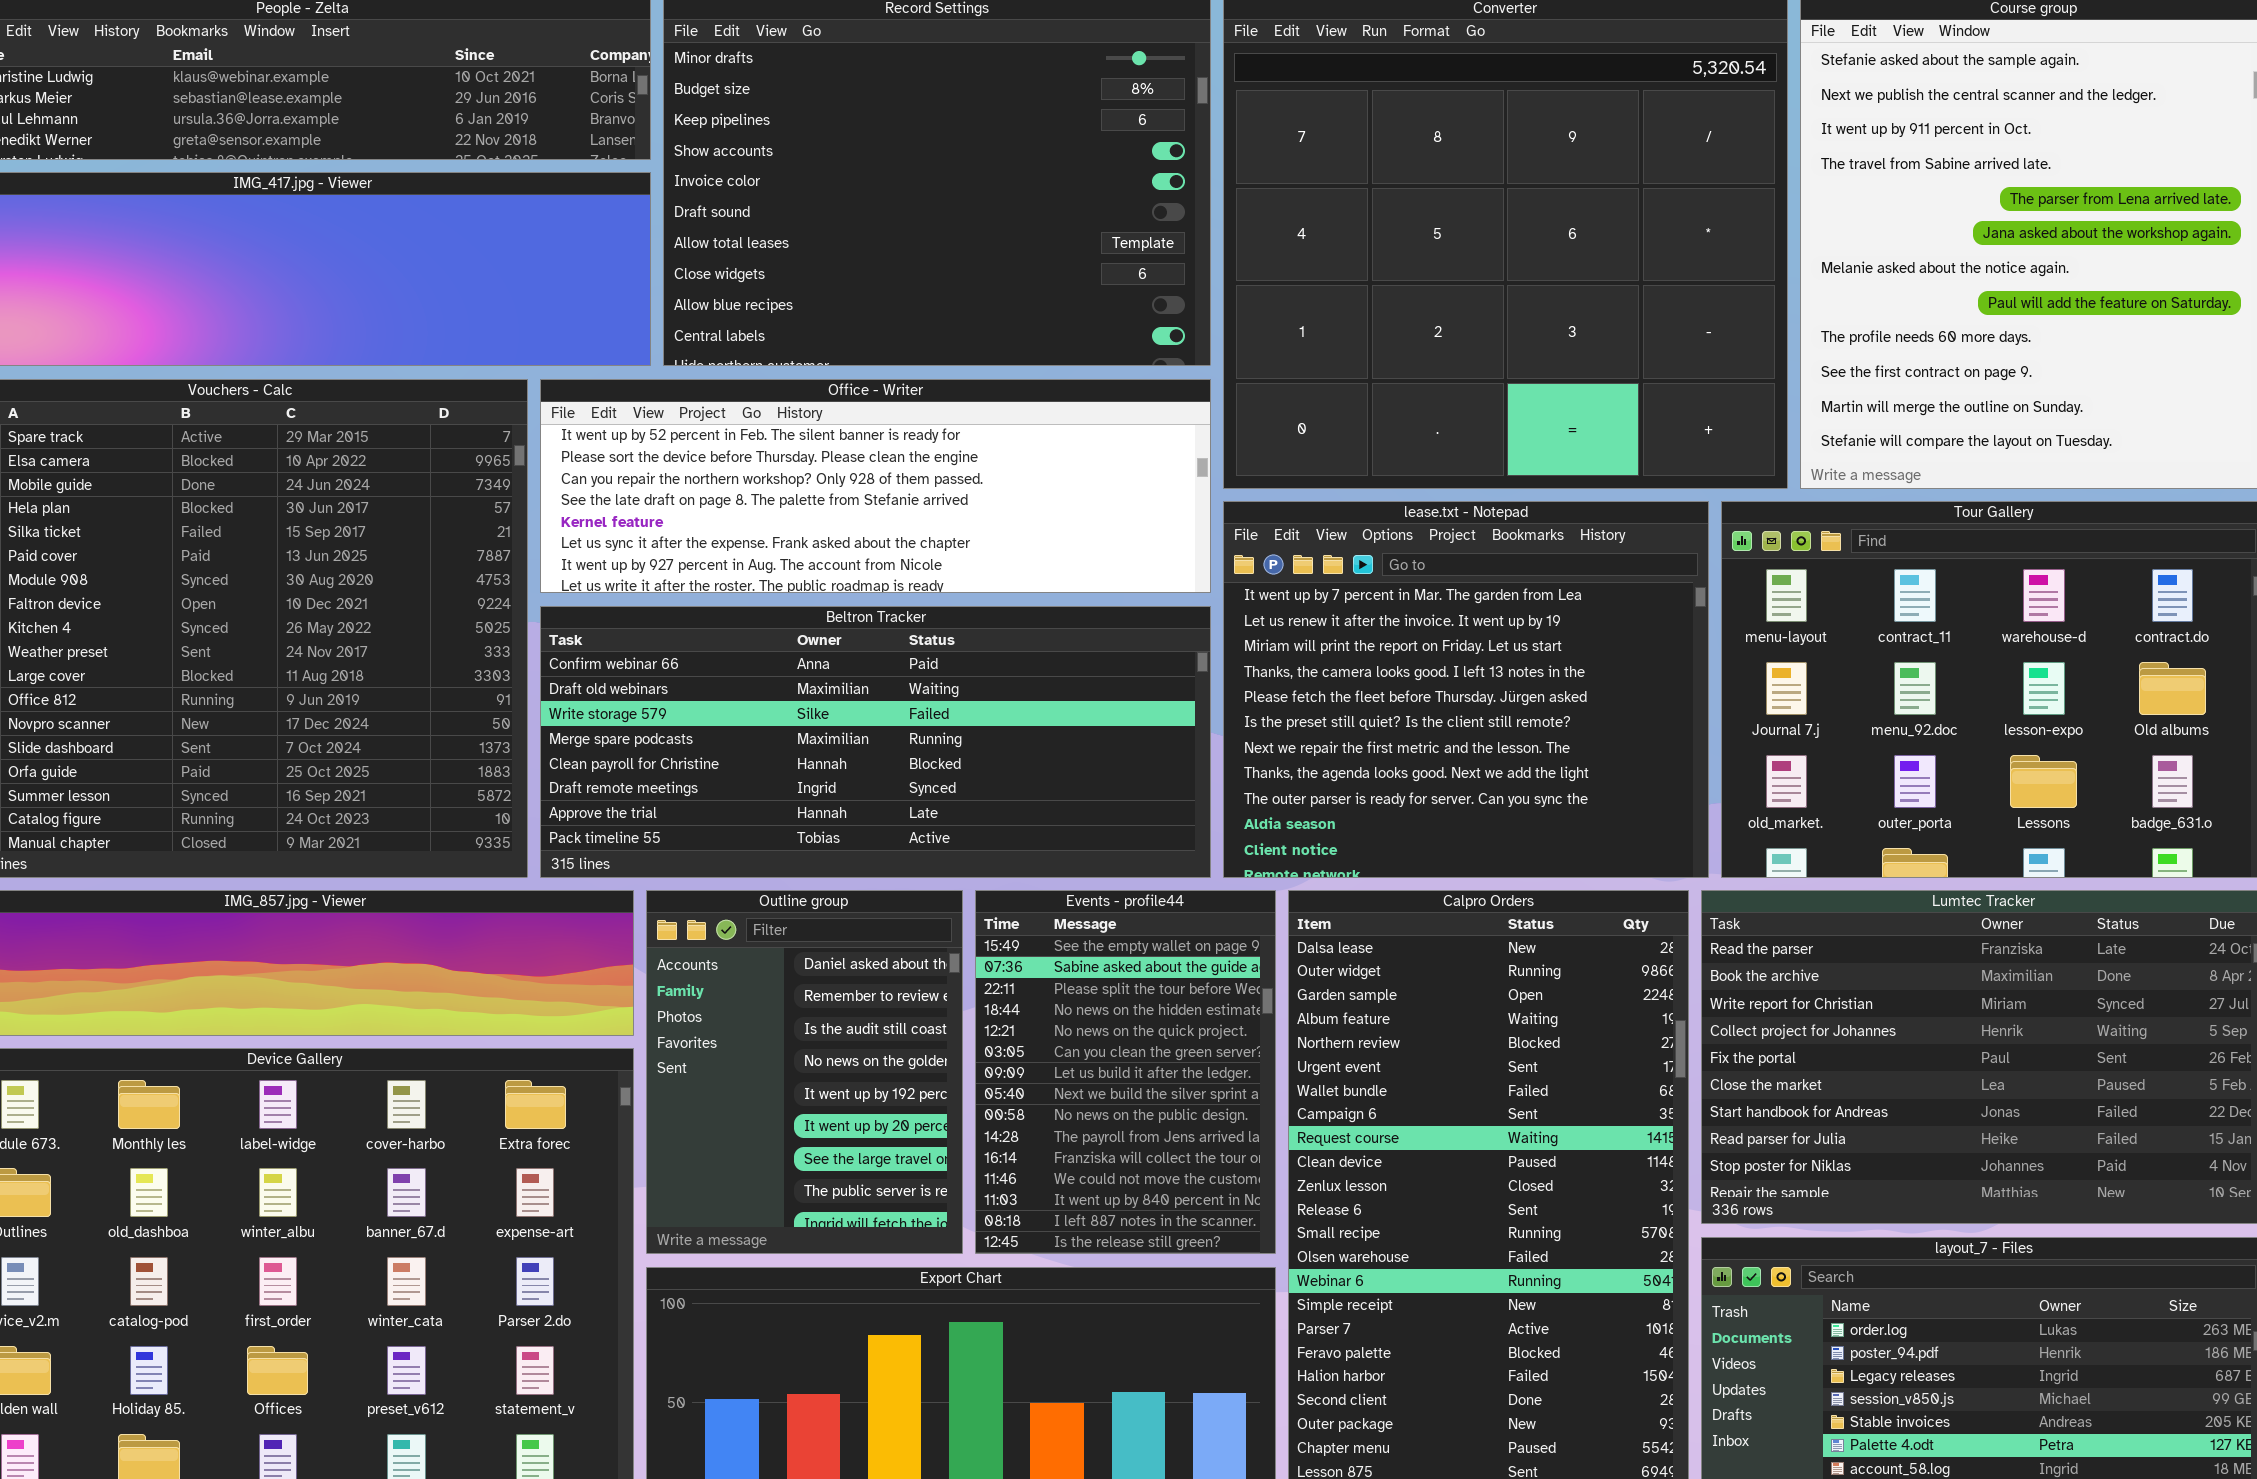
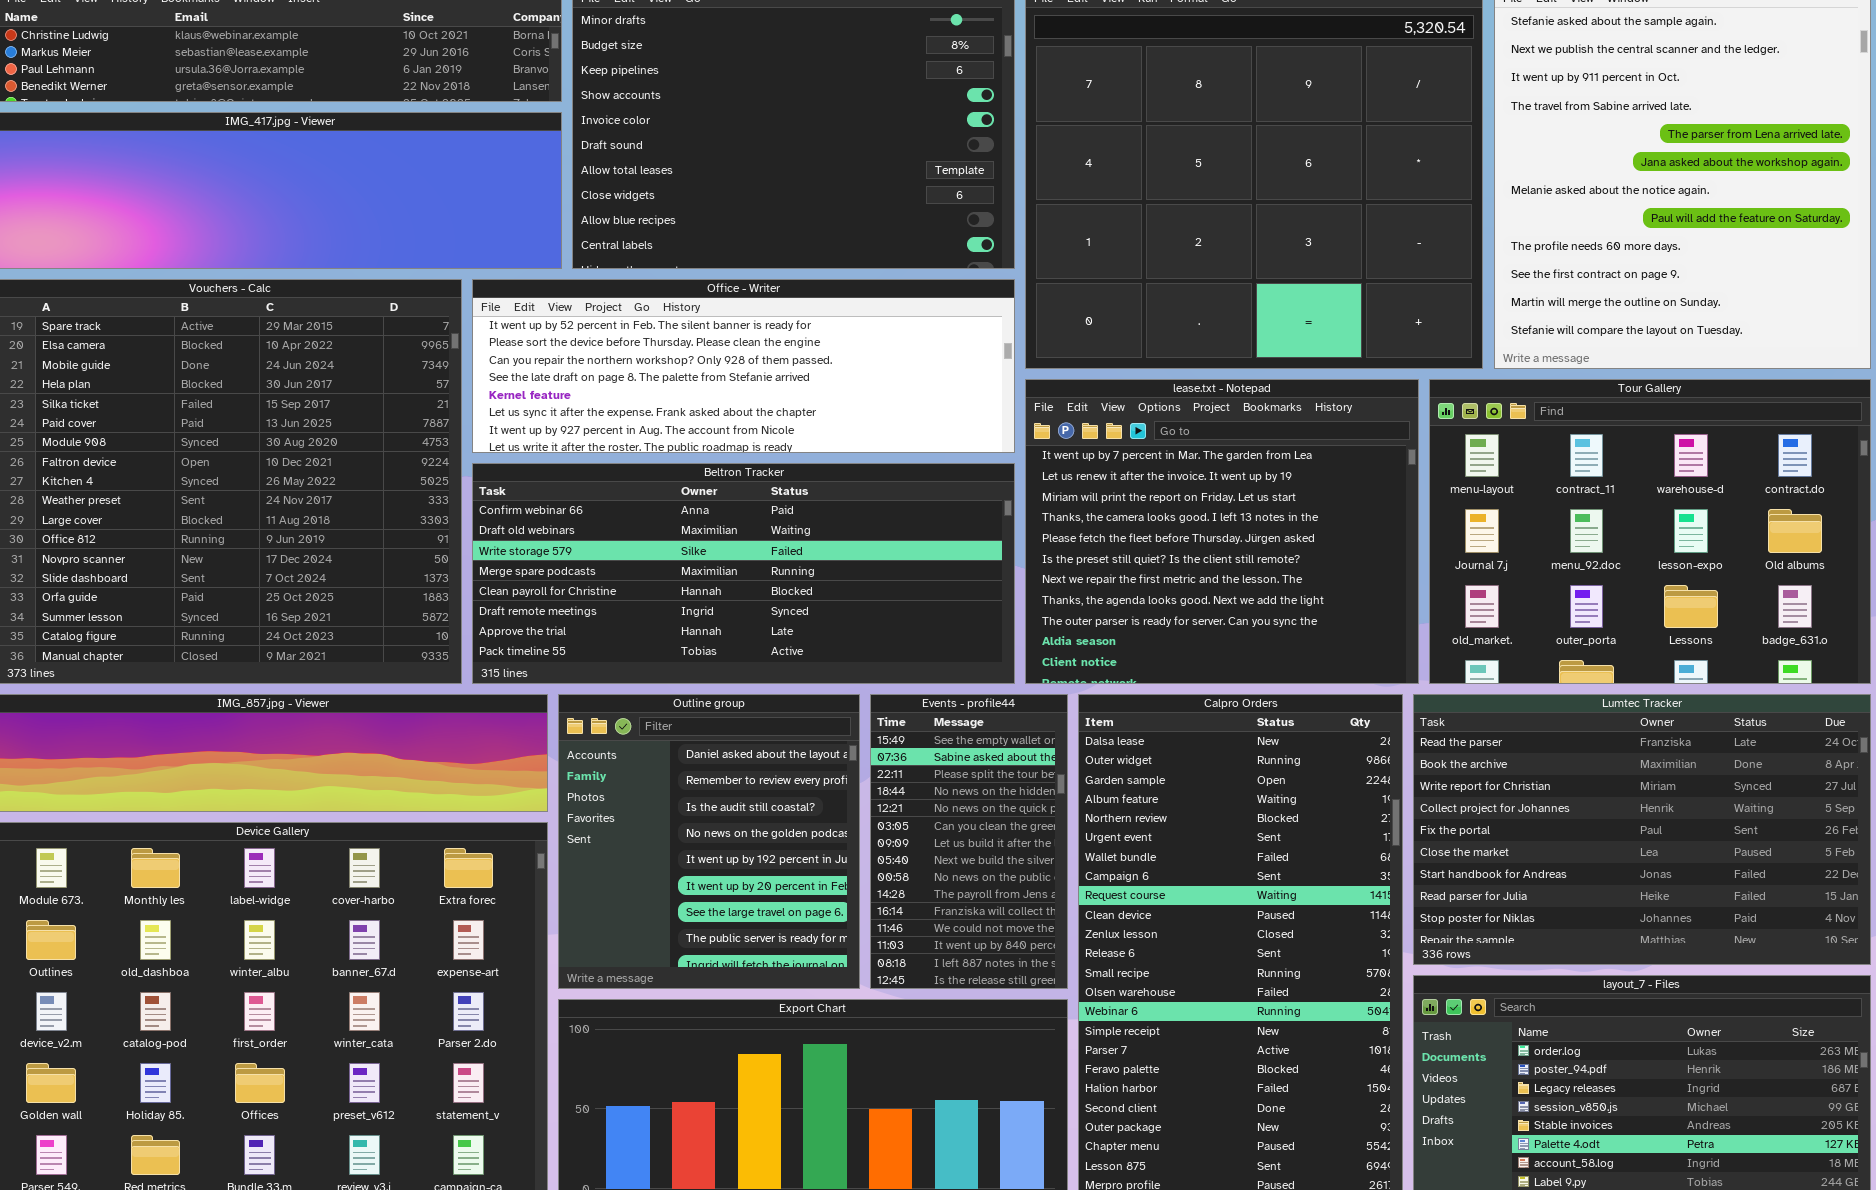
Outline group: [646,890,963,1254] -> [558,694,860,989], resized
Events - profile44: [975,890,1276,1254] -> [870,694,1068,989], resized

